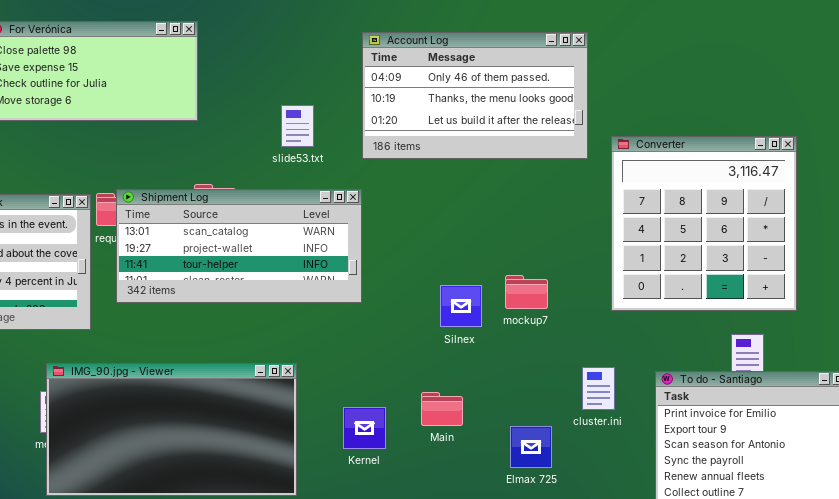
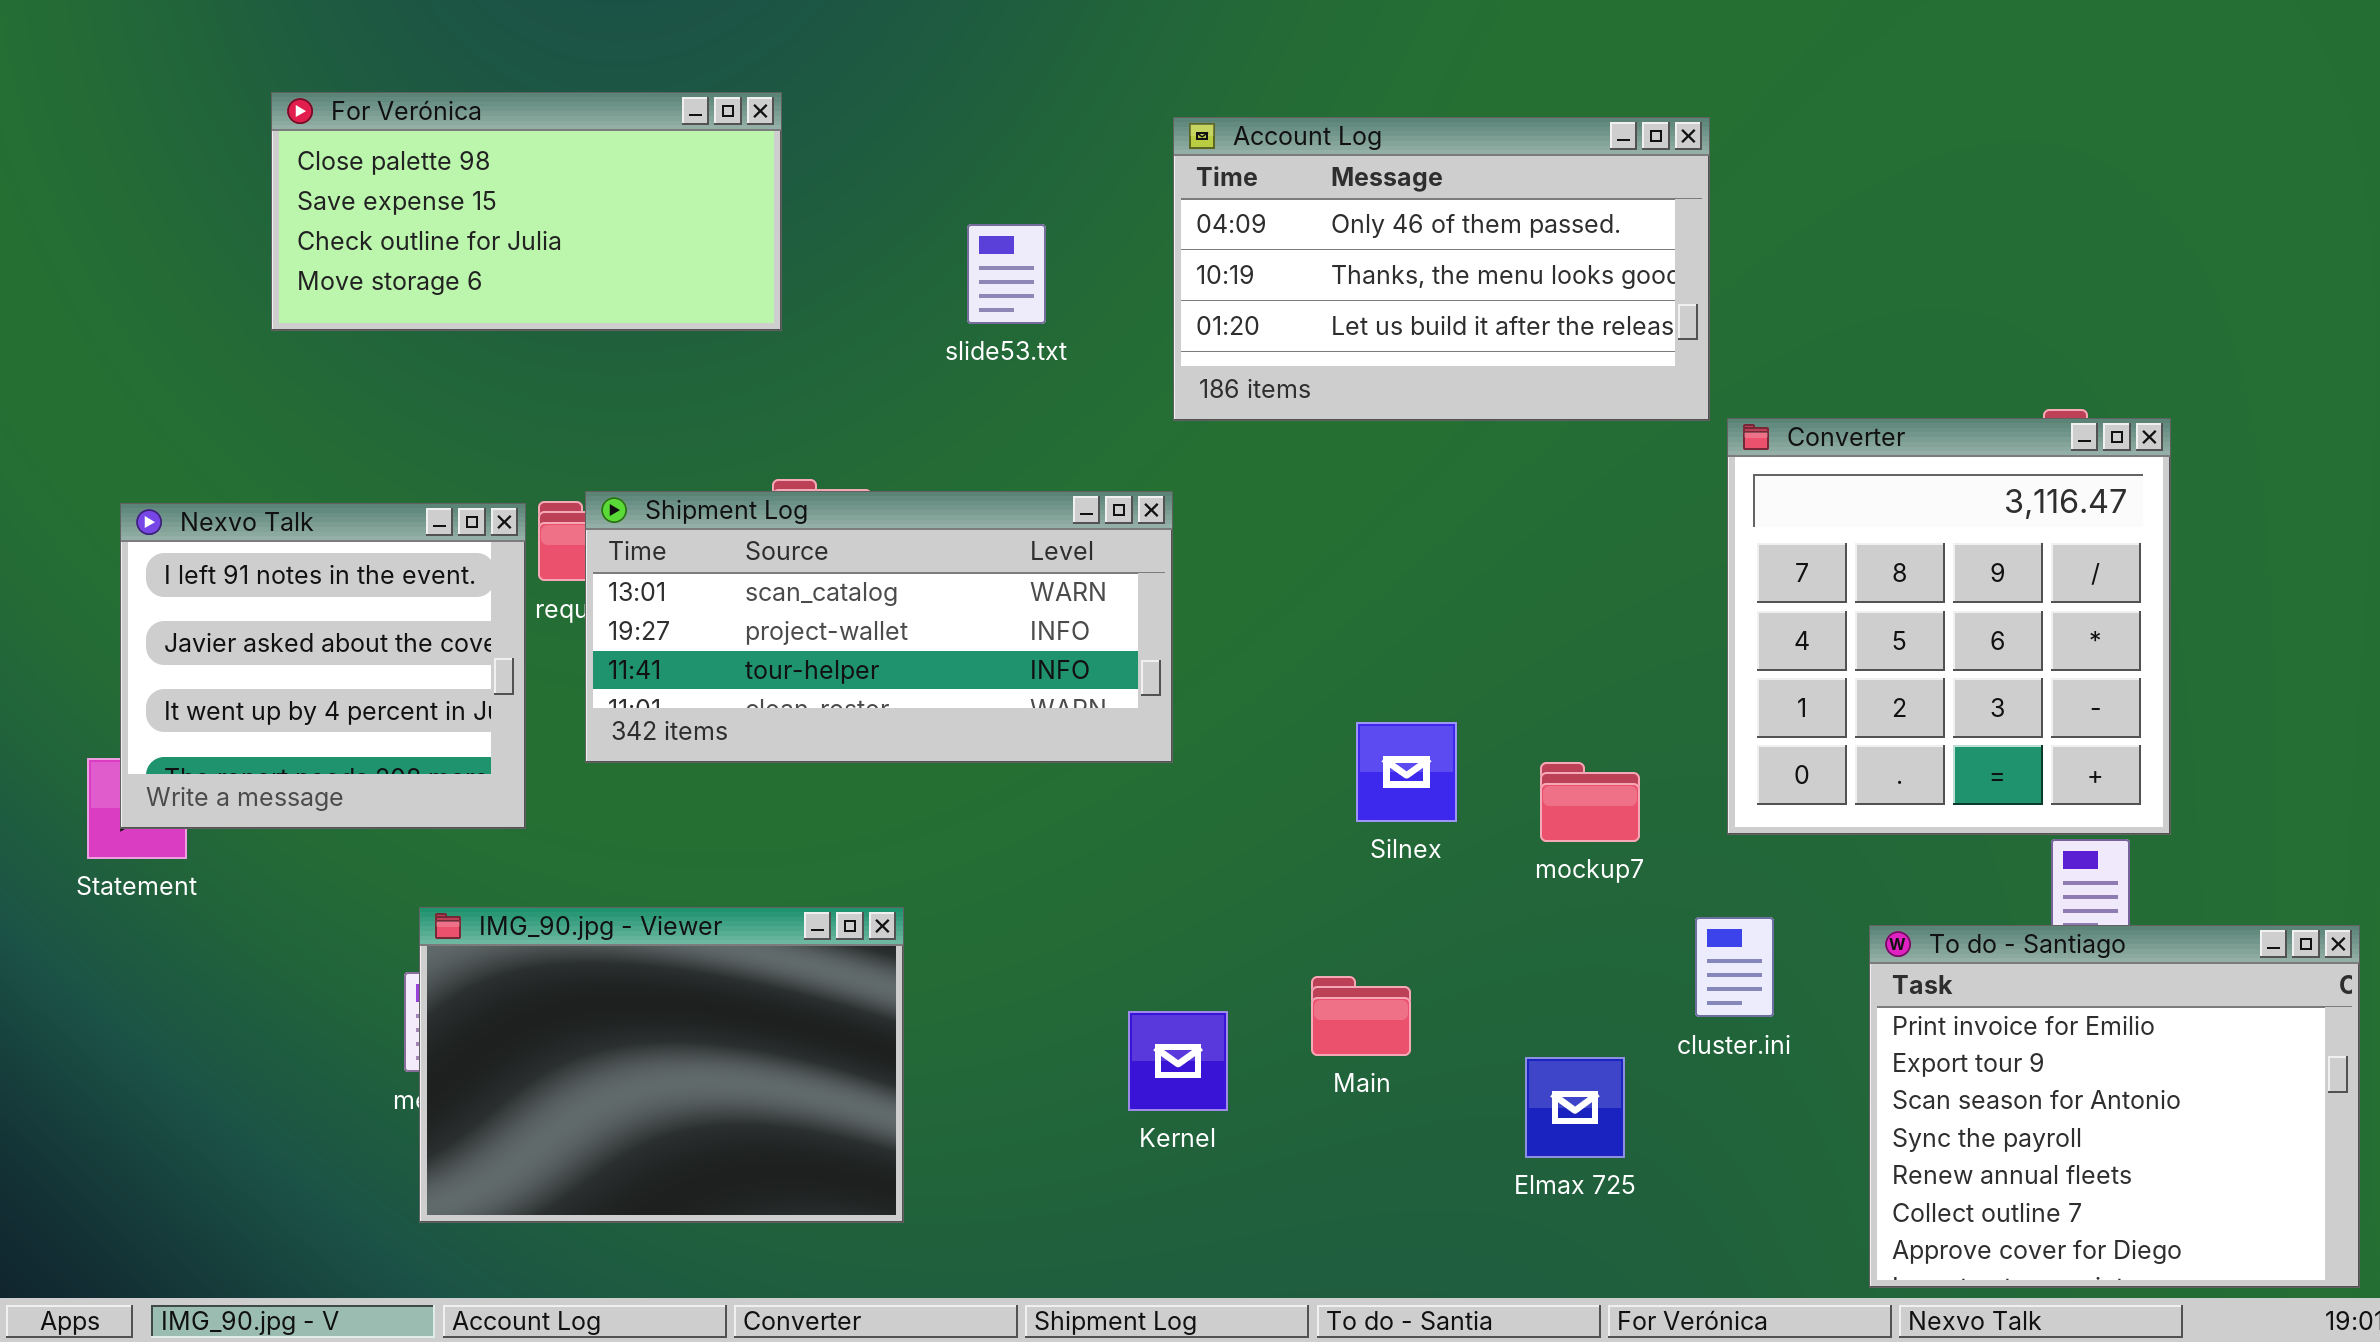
slide53.txt: [281,105,314,147] -> [967,224,1046,324], moved
Converter: [611,136,797,311] -> [1727,418,2171,835], moved
mockup7: [505,275,548,309] -> [1540,762,1640,842], moved
IMG_90.jpg - Viewer: [46,363,297,496] -> [419,907,904,1223], resized

